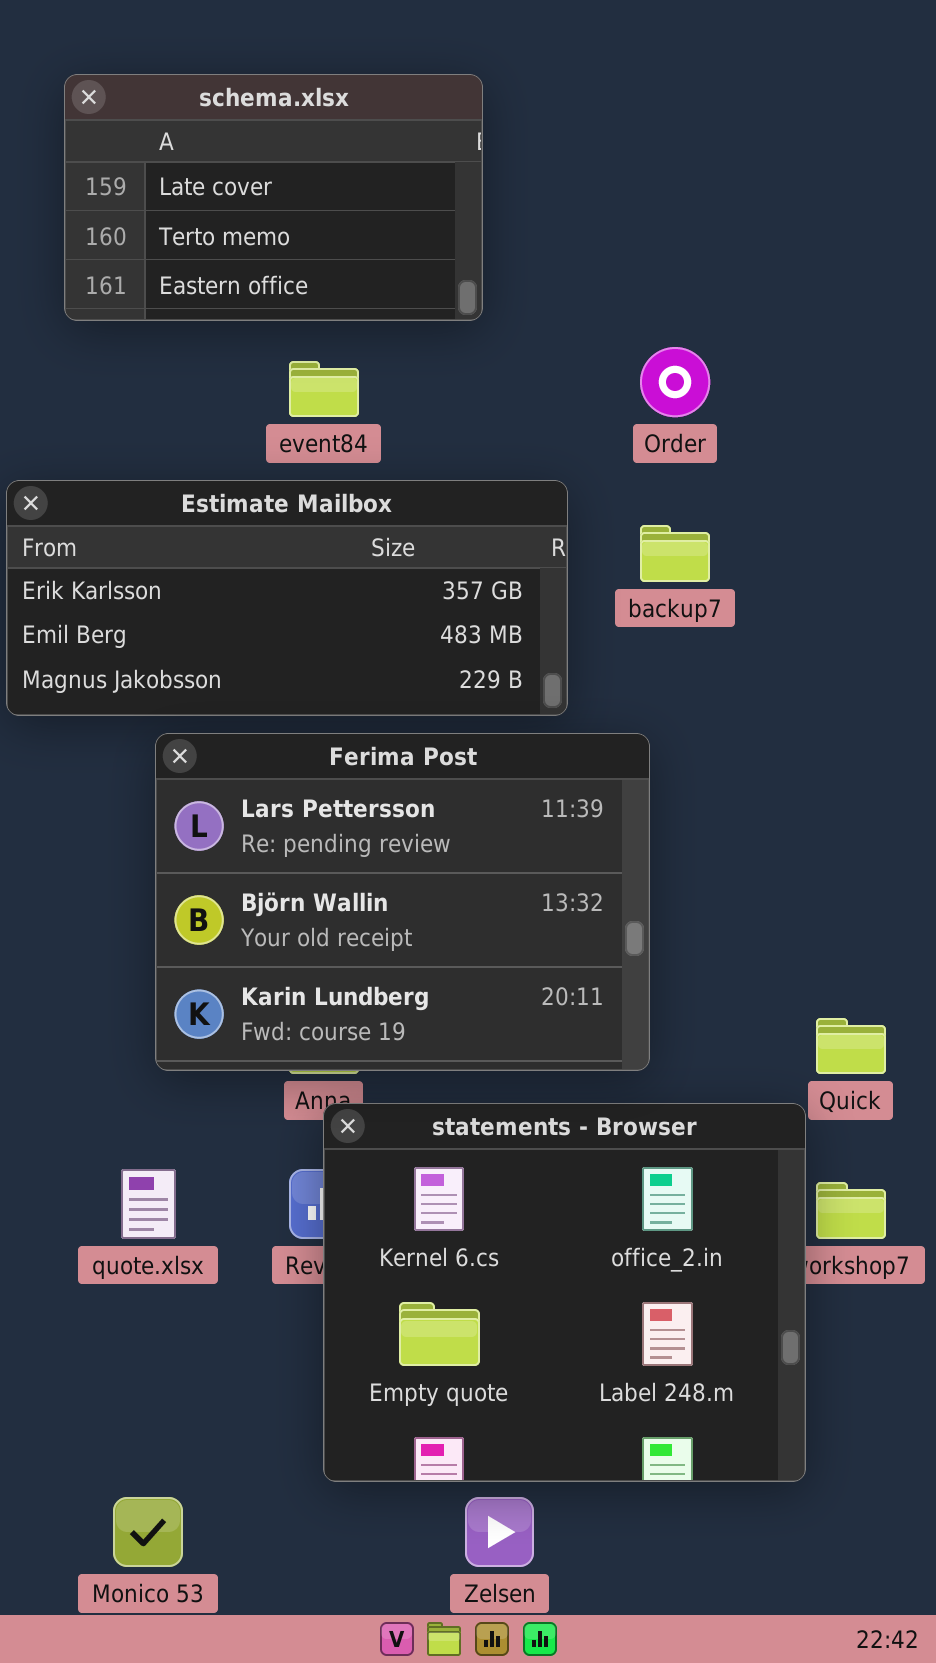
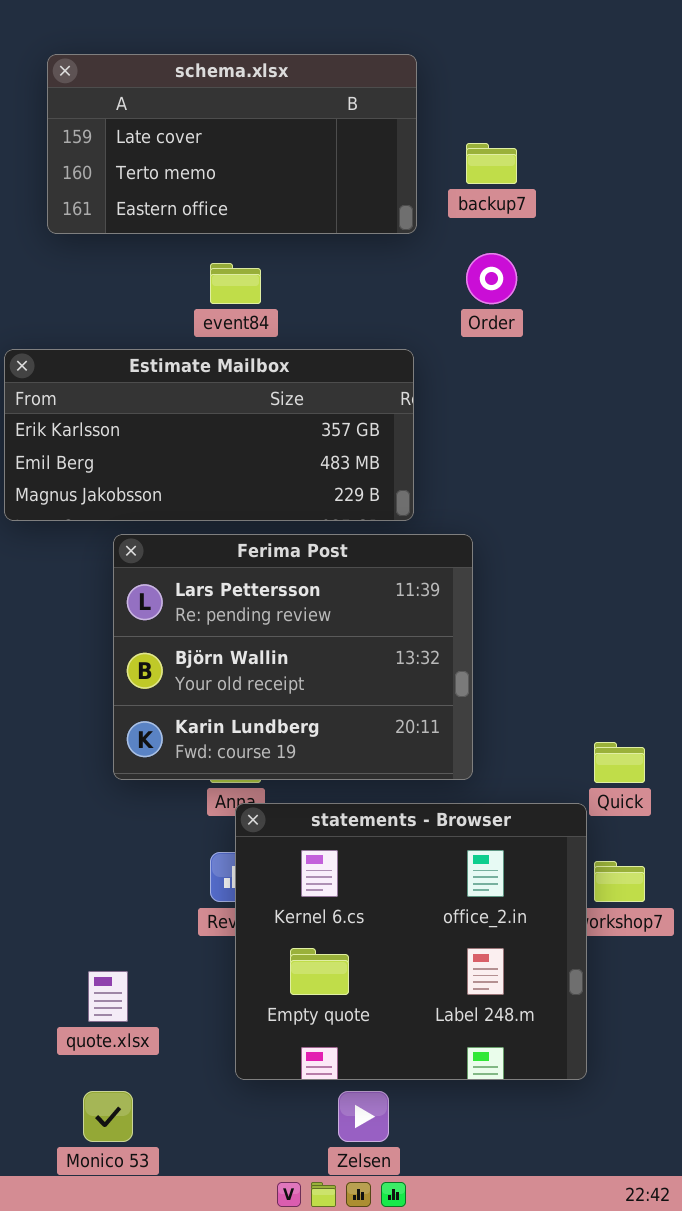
schema.xlsx: [64,74,483,321] -> [47,54,417,234], resized
backup7: [640,525,710,582] -> [466,143,517,184], moved
quote.xlsx: [121,1169,176,1239] -> [88,971,128,1022], moved

